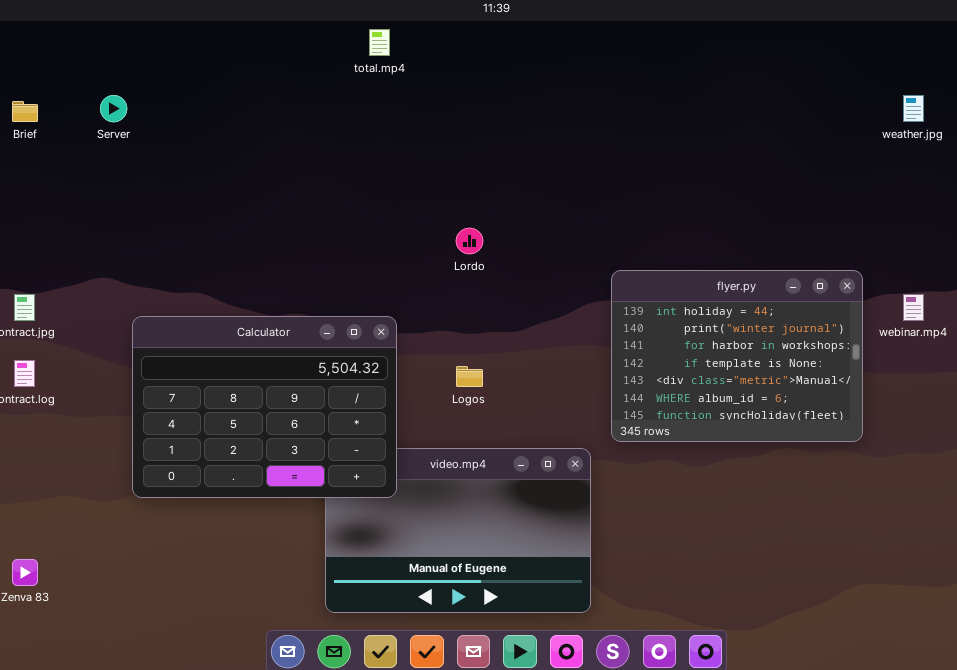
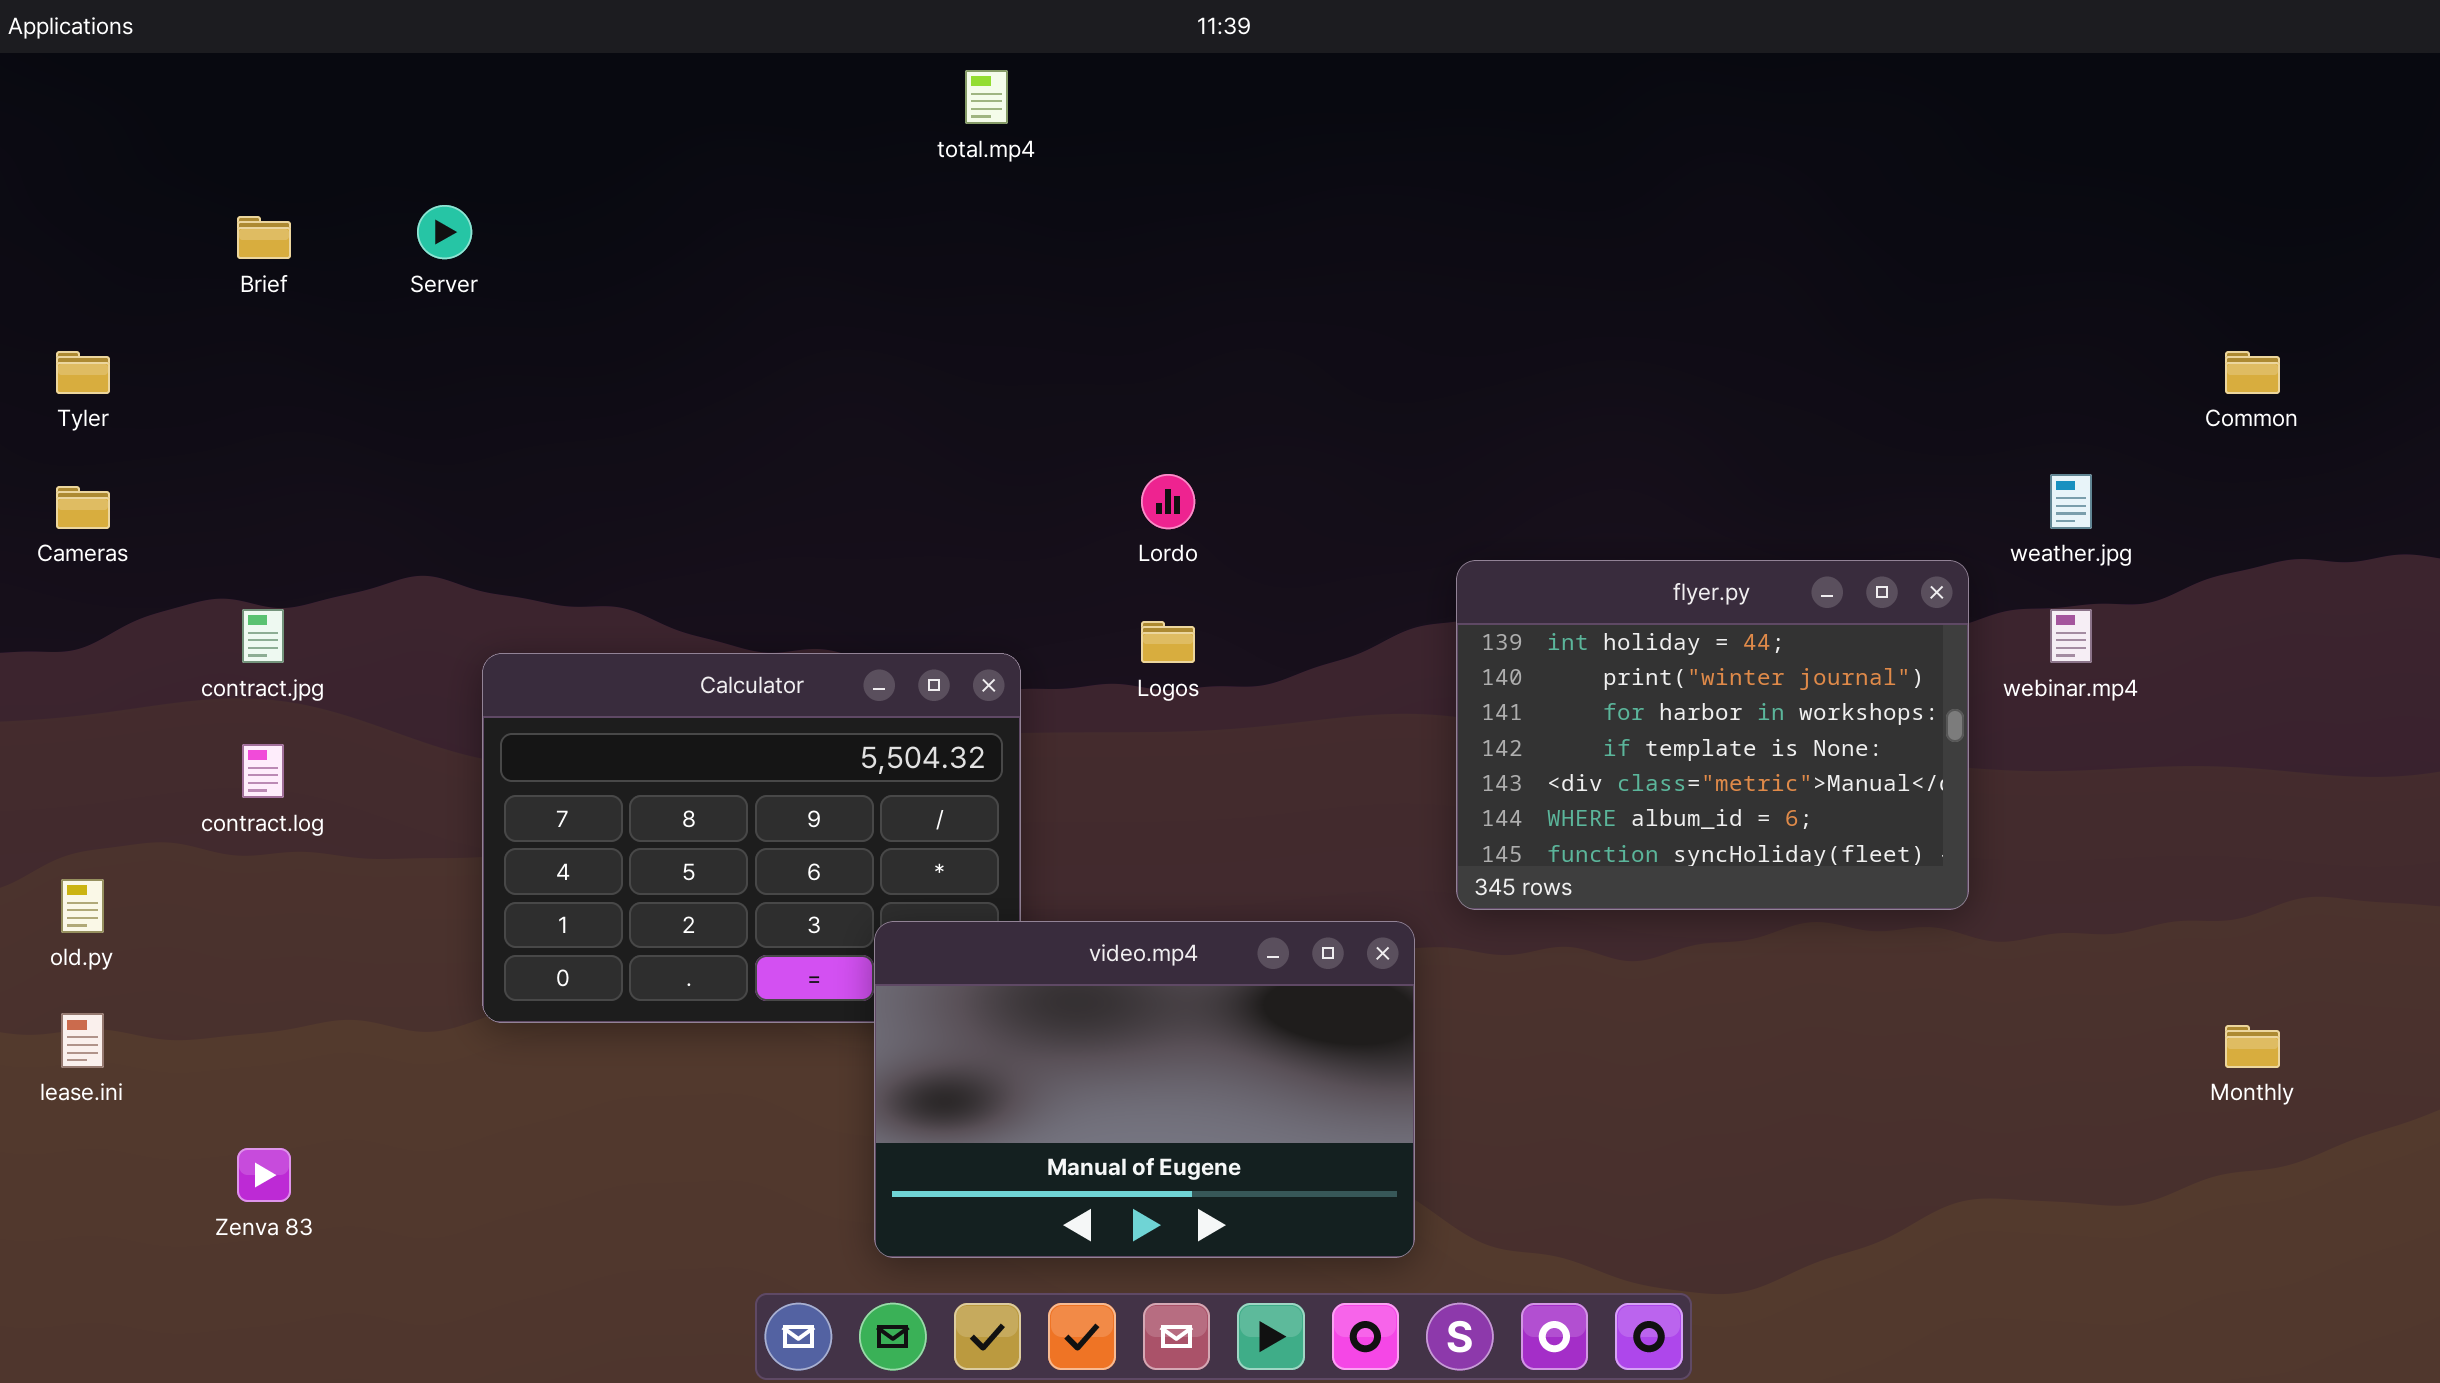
weather.jpg: [903,95,924,122] -> [2050,474,2092,529], moved
Logos: [456,366,483,387] -> [1141,621,1195,663], moved
video.mp4: [325,448,591,613] -> [874,921,1415,1258], raised

